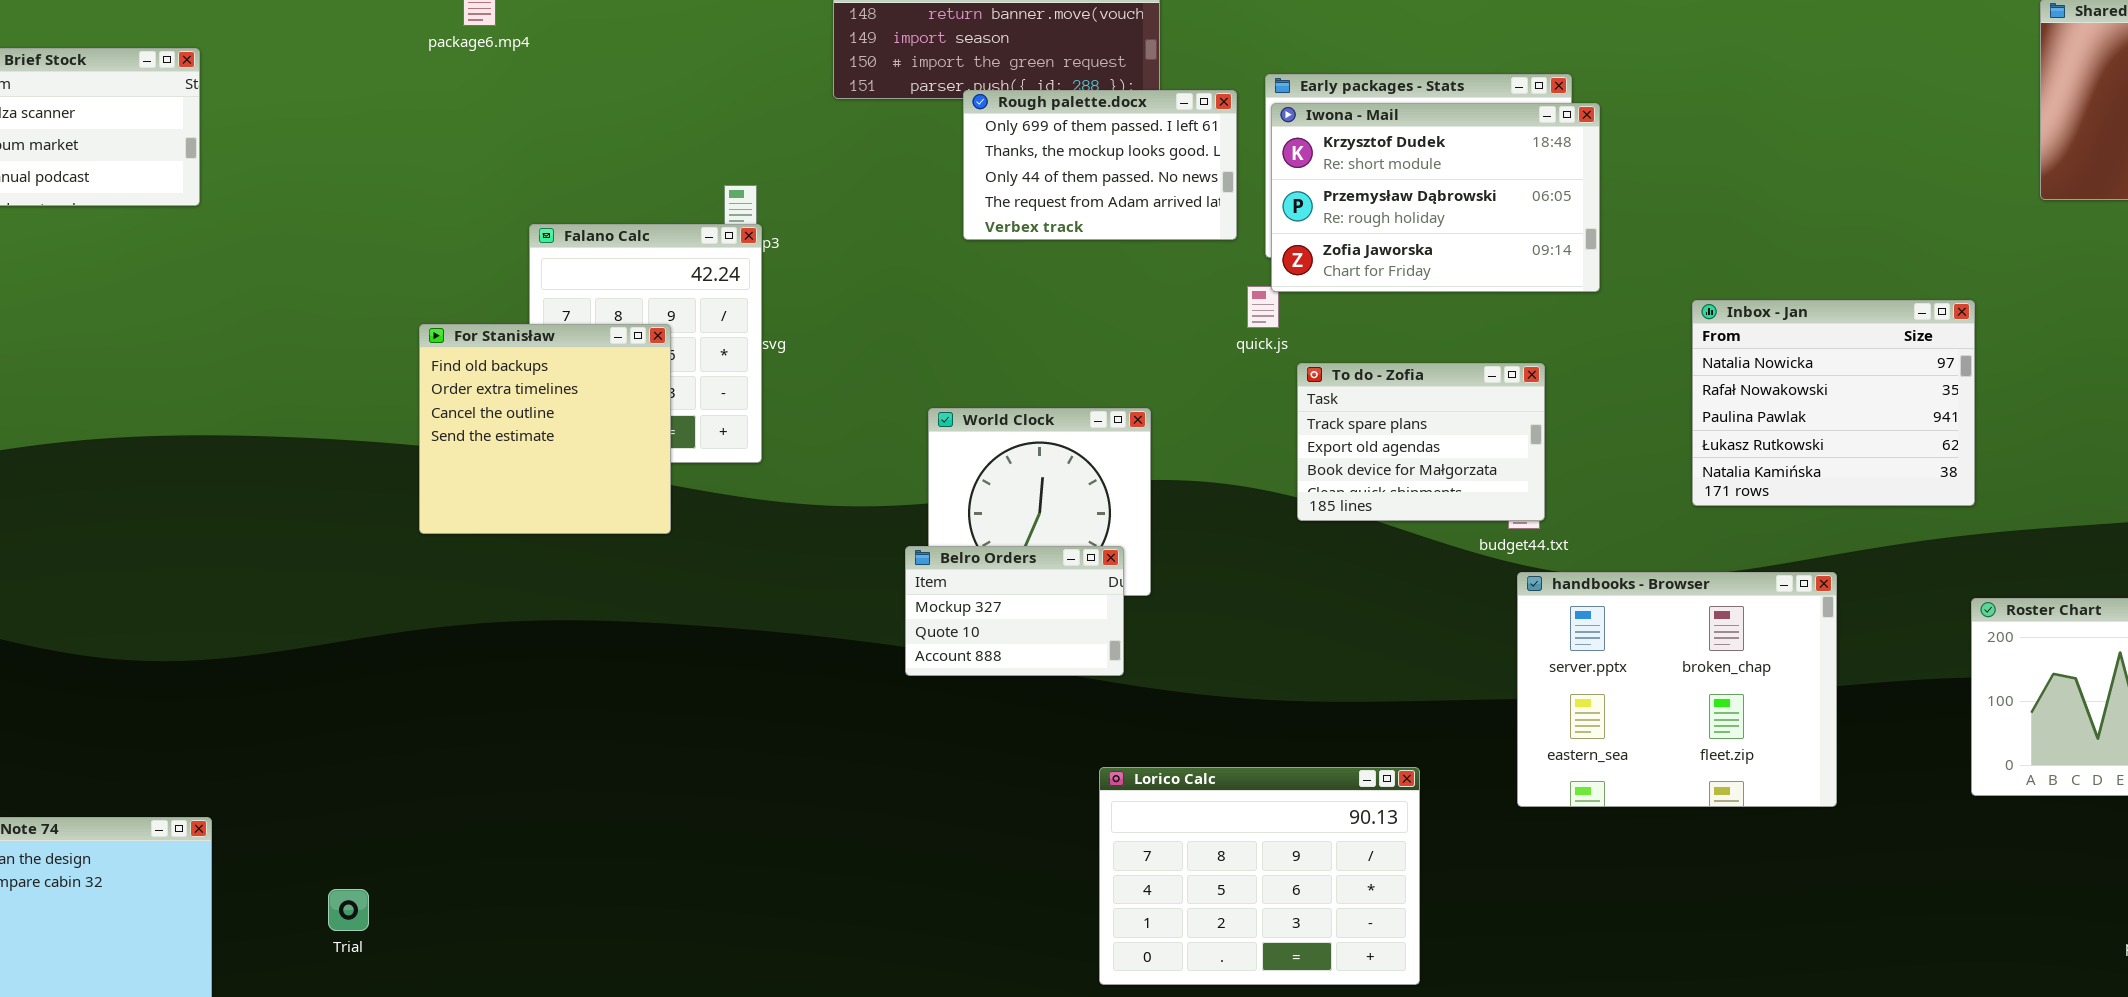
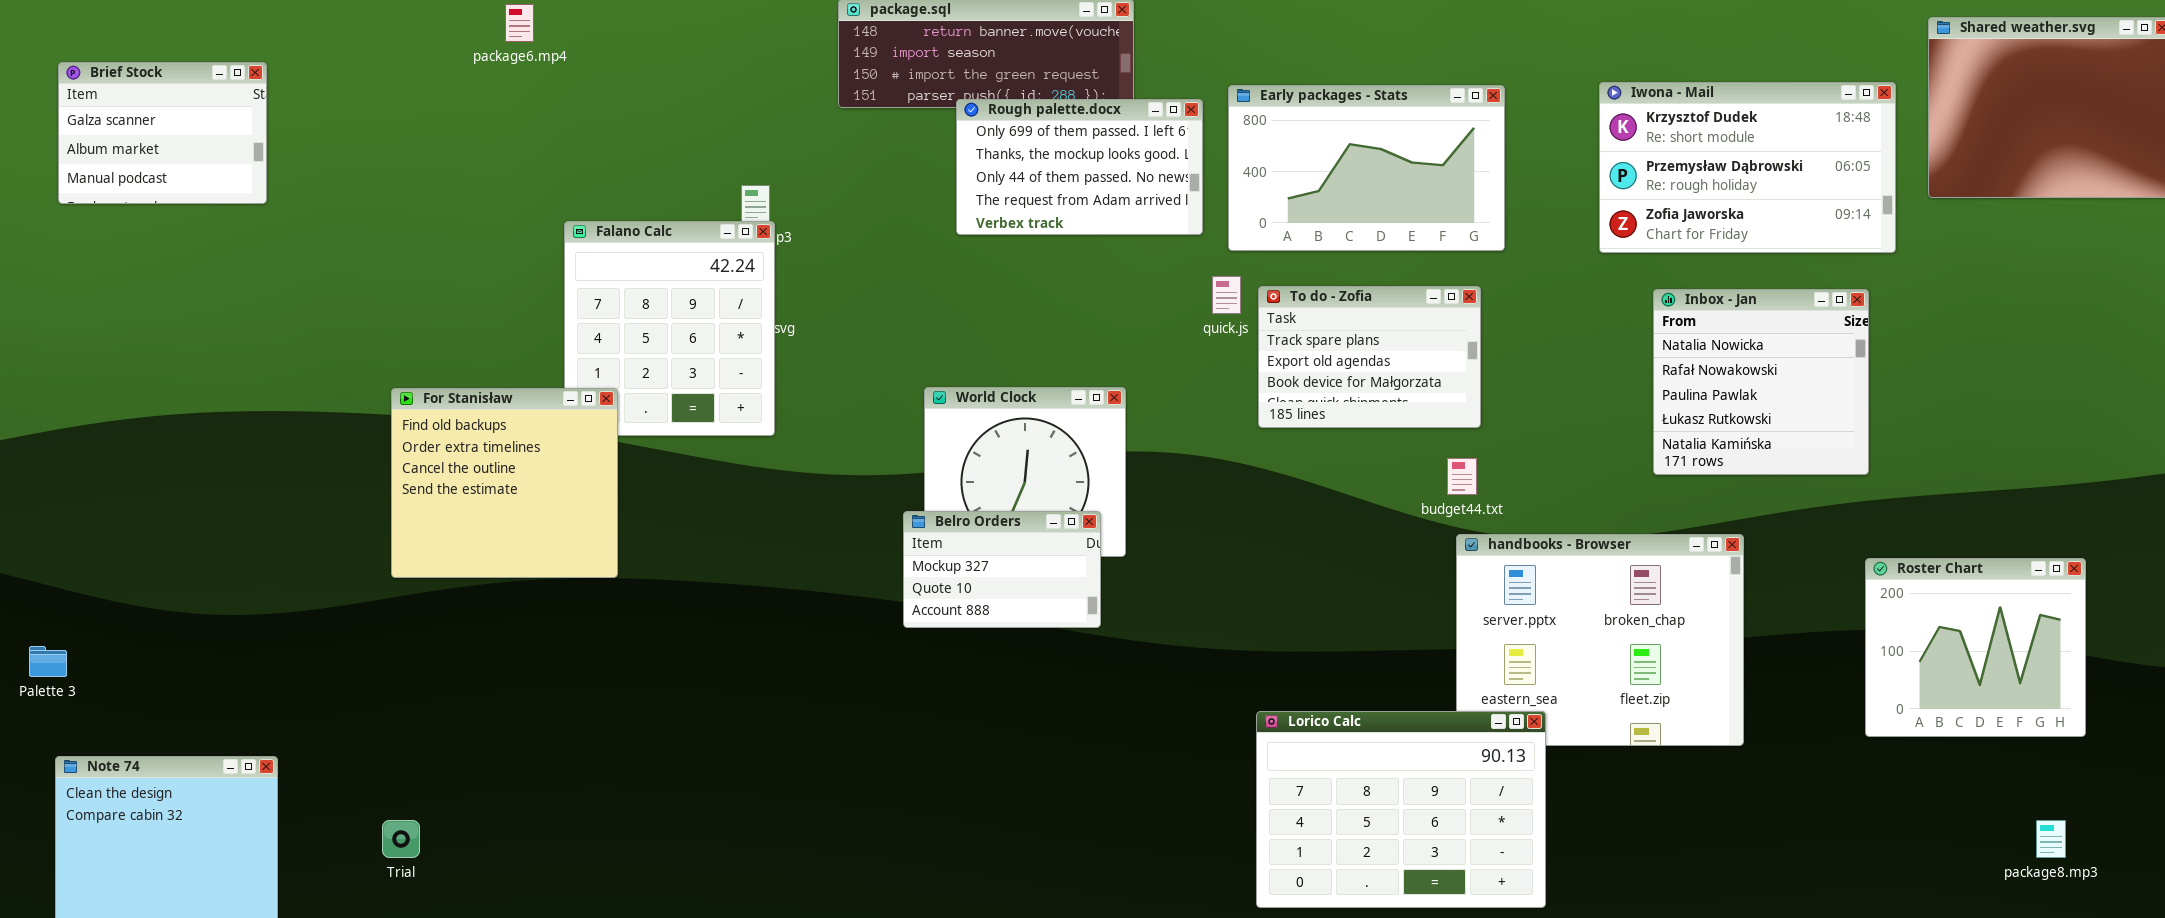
Iwona - Mail: [1271,103,1600,292] -> [1599,82,1896,253], moved
Inbox - Jan: [1692,300,1975,506] -> [1653,289,1869,475], resized
For Stanisław: [419,324,671,534] -> [391,388,618,578], moved
To do - Zofia: [1297,363,1545,521] -> [1258,286,1481,428], moved
Lorico Calc: [1099,767,1420,985] -> [1256,711,1546,908], moved

